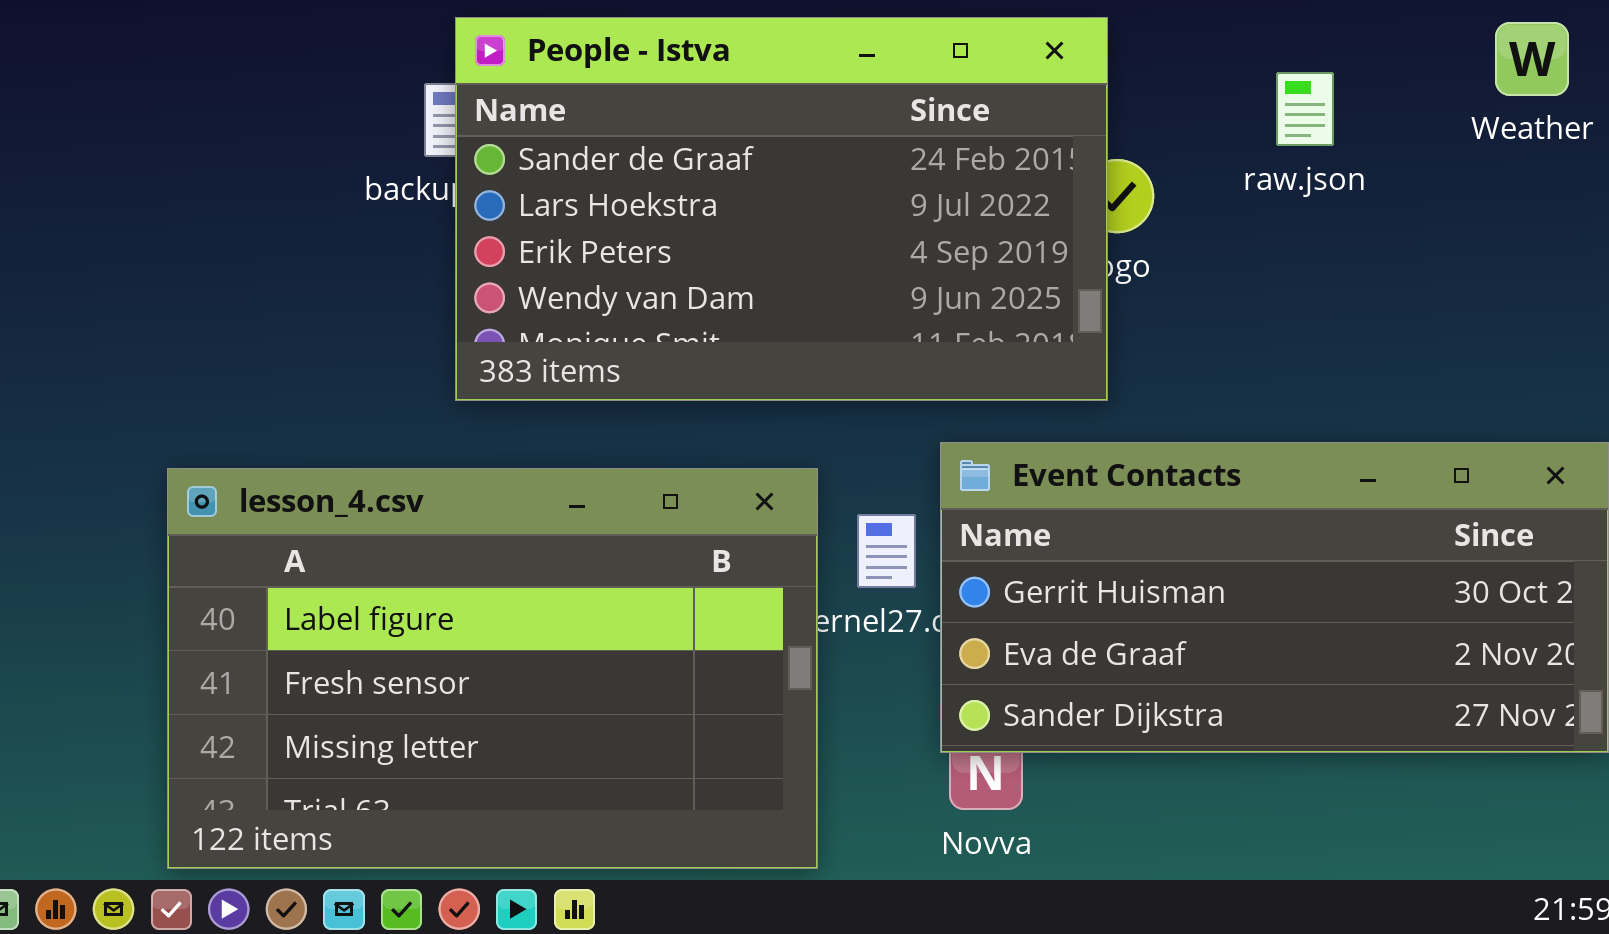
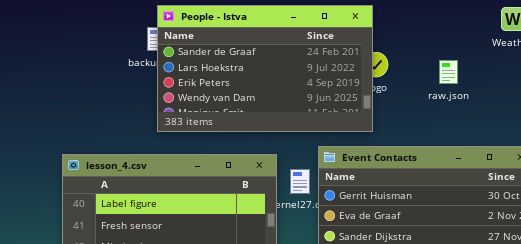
raw.json: [1276,72,1334,146] -> [439,60,458,84], moved

